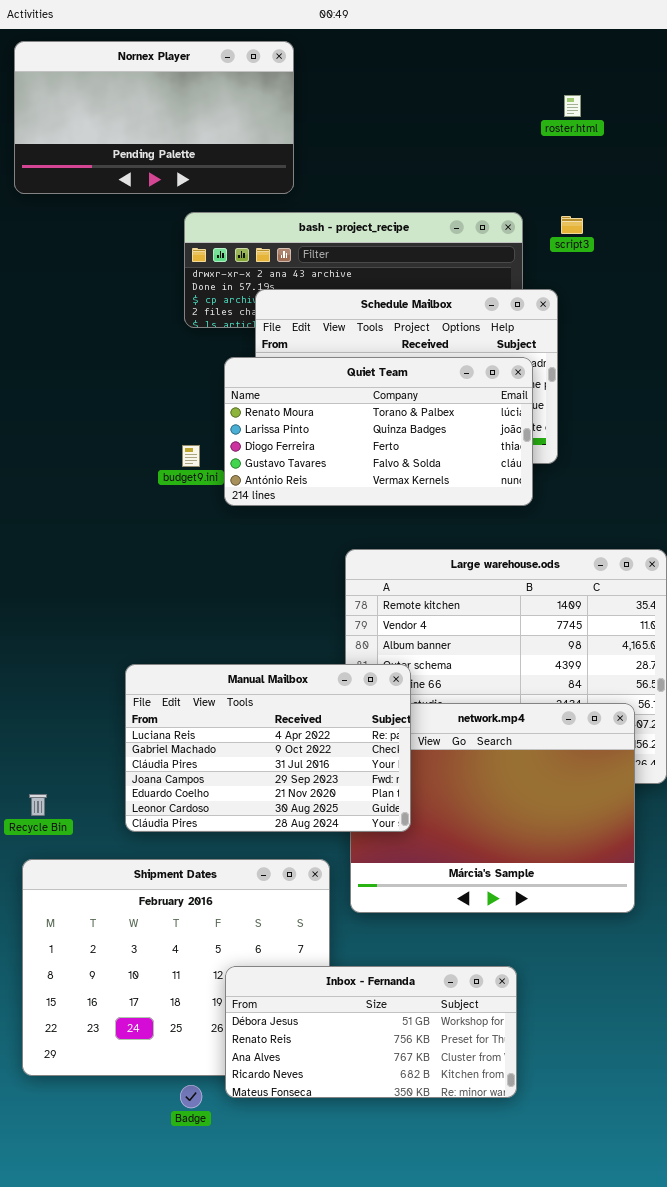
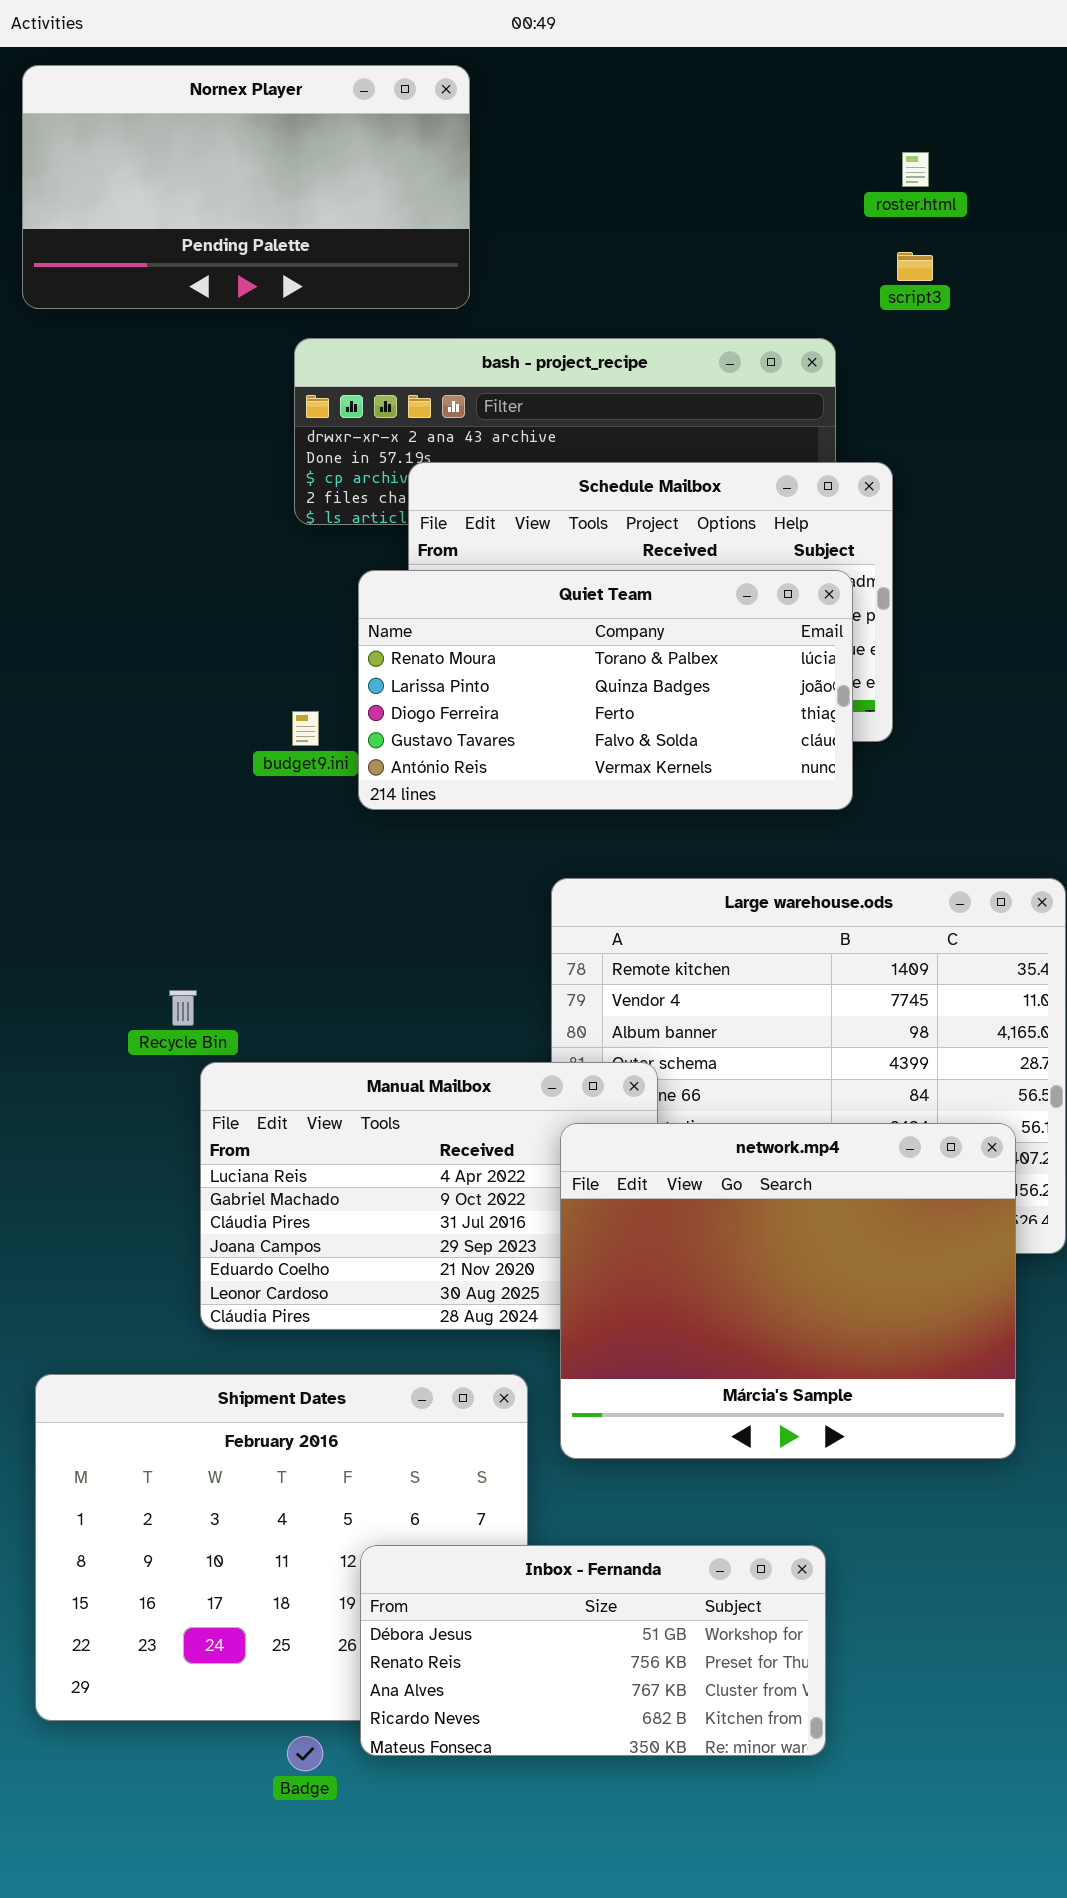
script3: [561,216,583,234] -> [897,252,933,281], moved
network.mp4: [350,703,635,913] -> [560,1123,1016,1459], raised
Recycle Bin: [29,794,47,816] -> [169,990,197,1026], moved

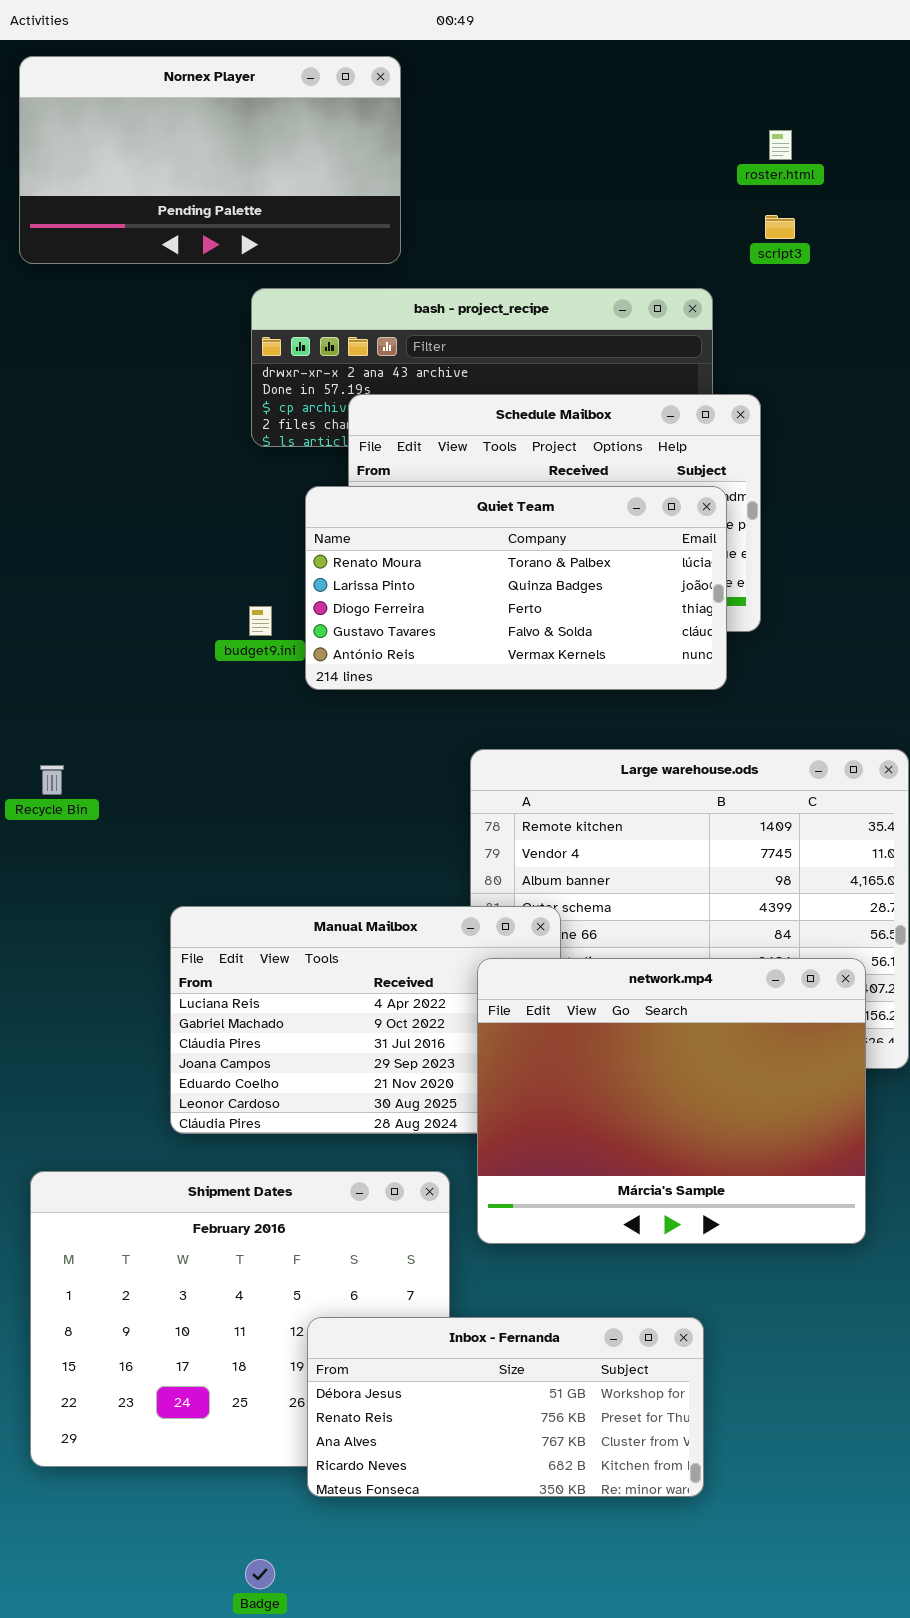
Recycle Bin: [169,990,197,1026] -> [40,765,64,795], moved
Badge: [287,1736,323,1771] -> [245,1559,275,1589], moved

